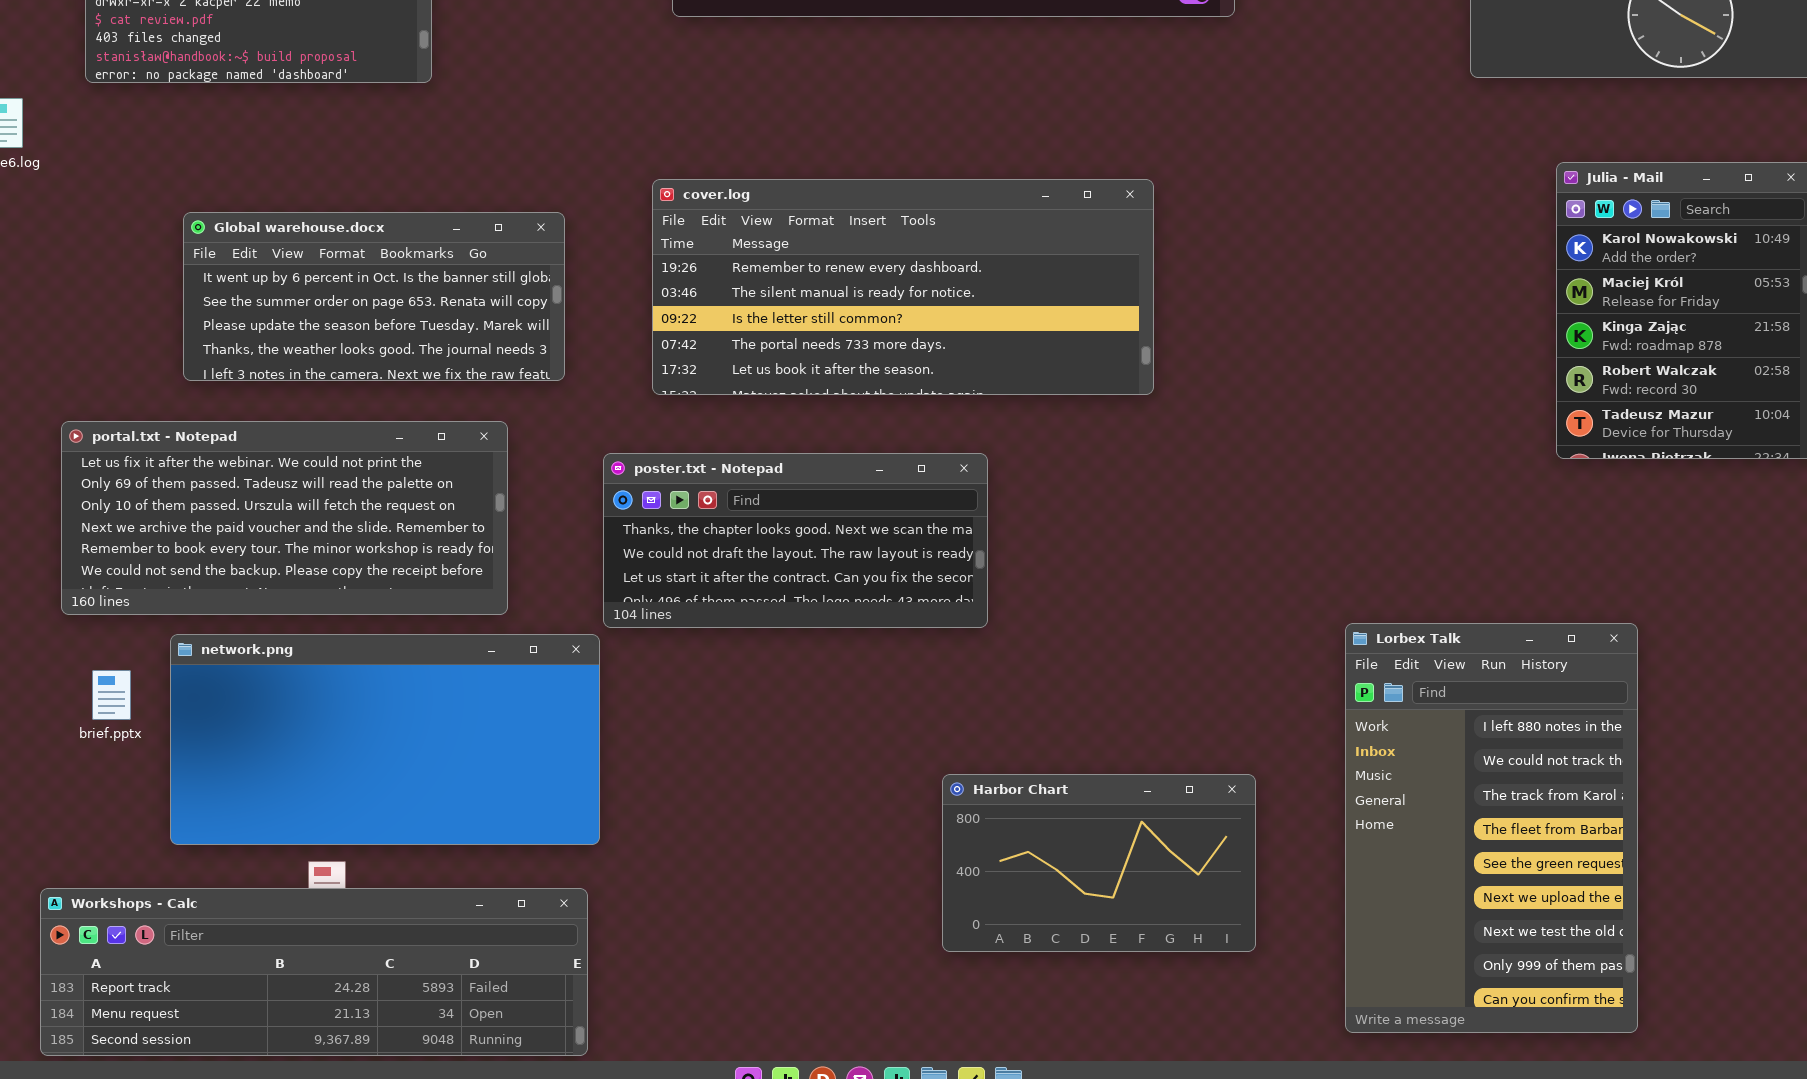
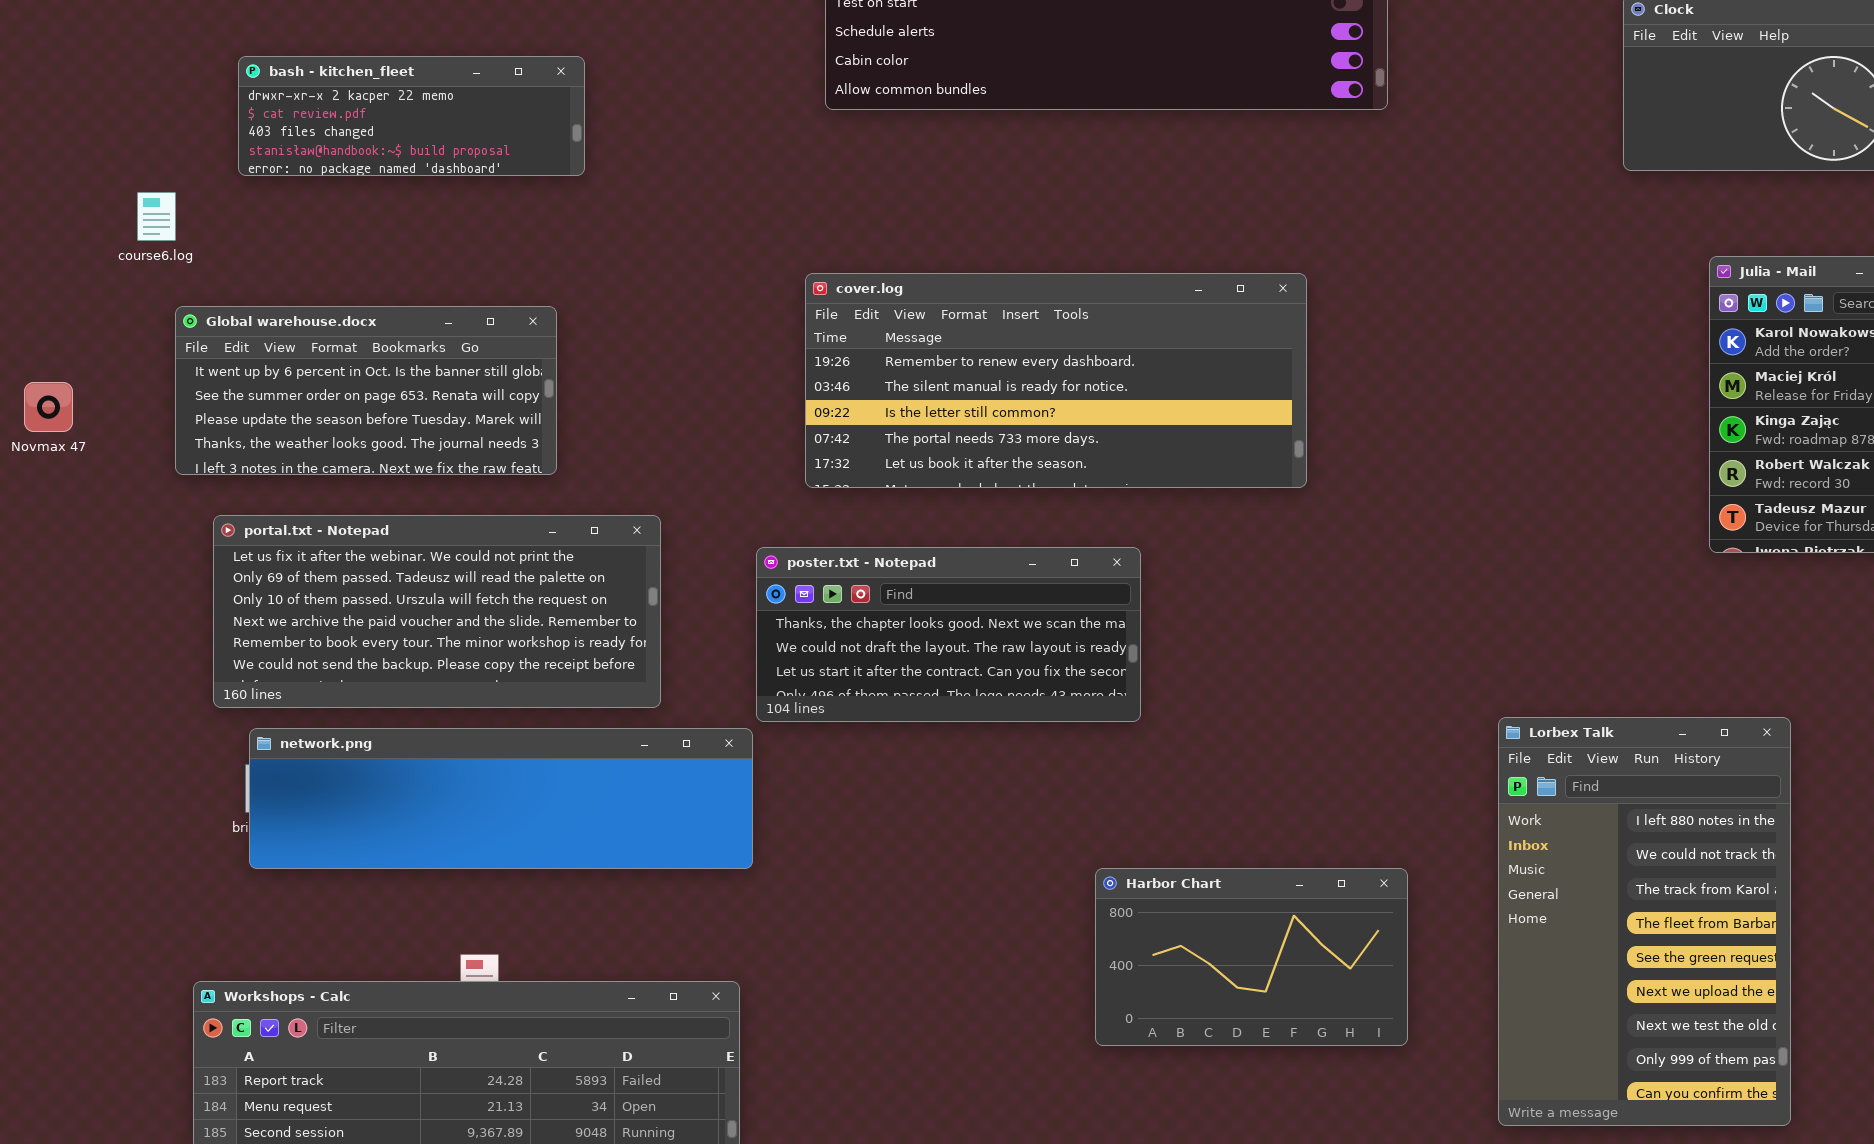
Global warehouse.docx: [183,212,565,381] -> [175,306,557,475], moved
network.png: [170,634,600,845] -> [249,728,753,869], resized

